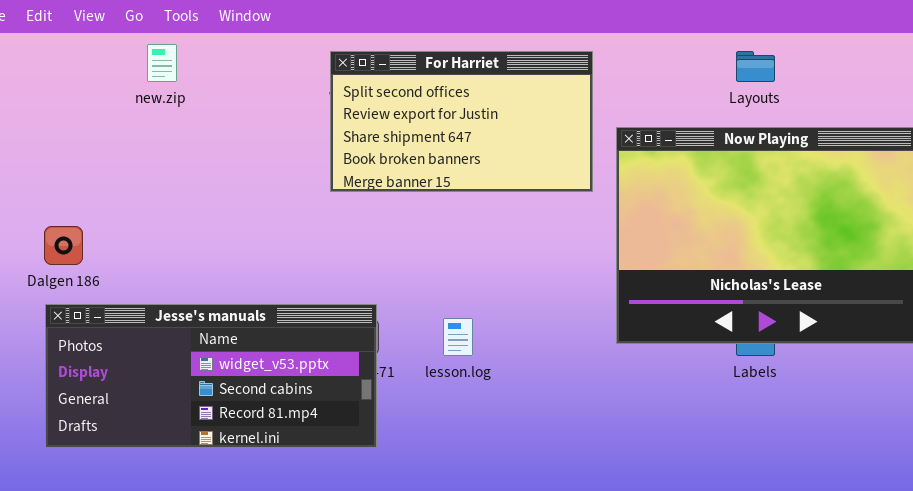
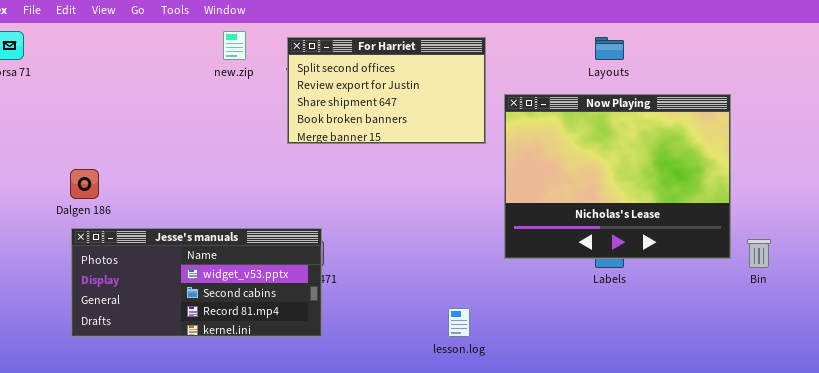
new.zip: [147,44,177,82] -> [223,31,246,60], moved
lesson.log: [443,318,473,356] -> [448,308,470,337], moved

